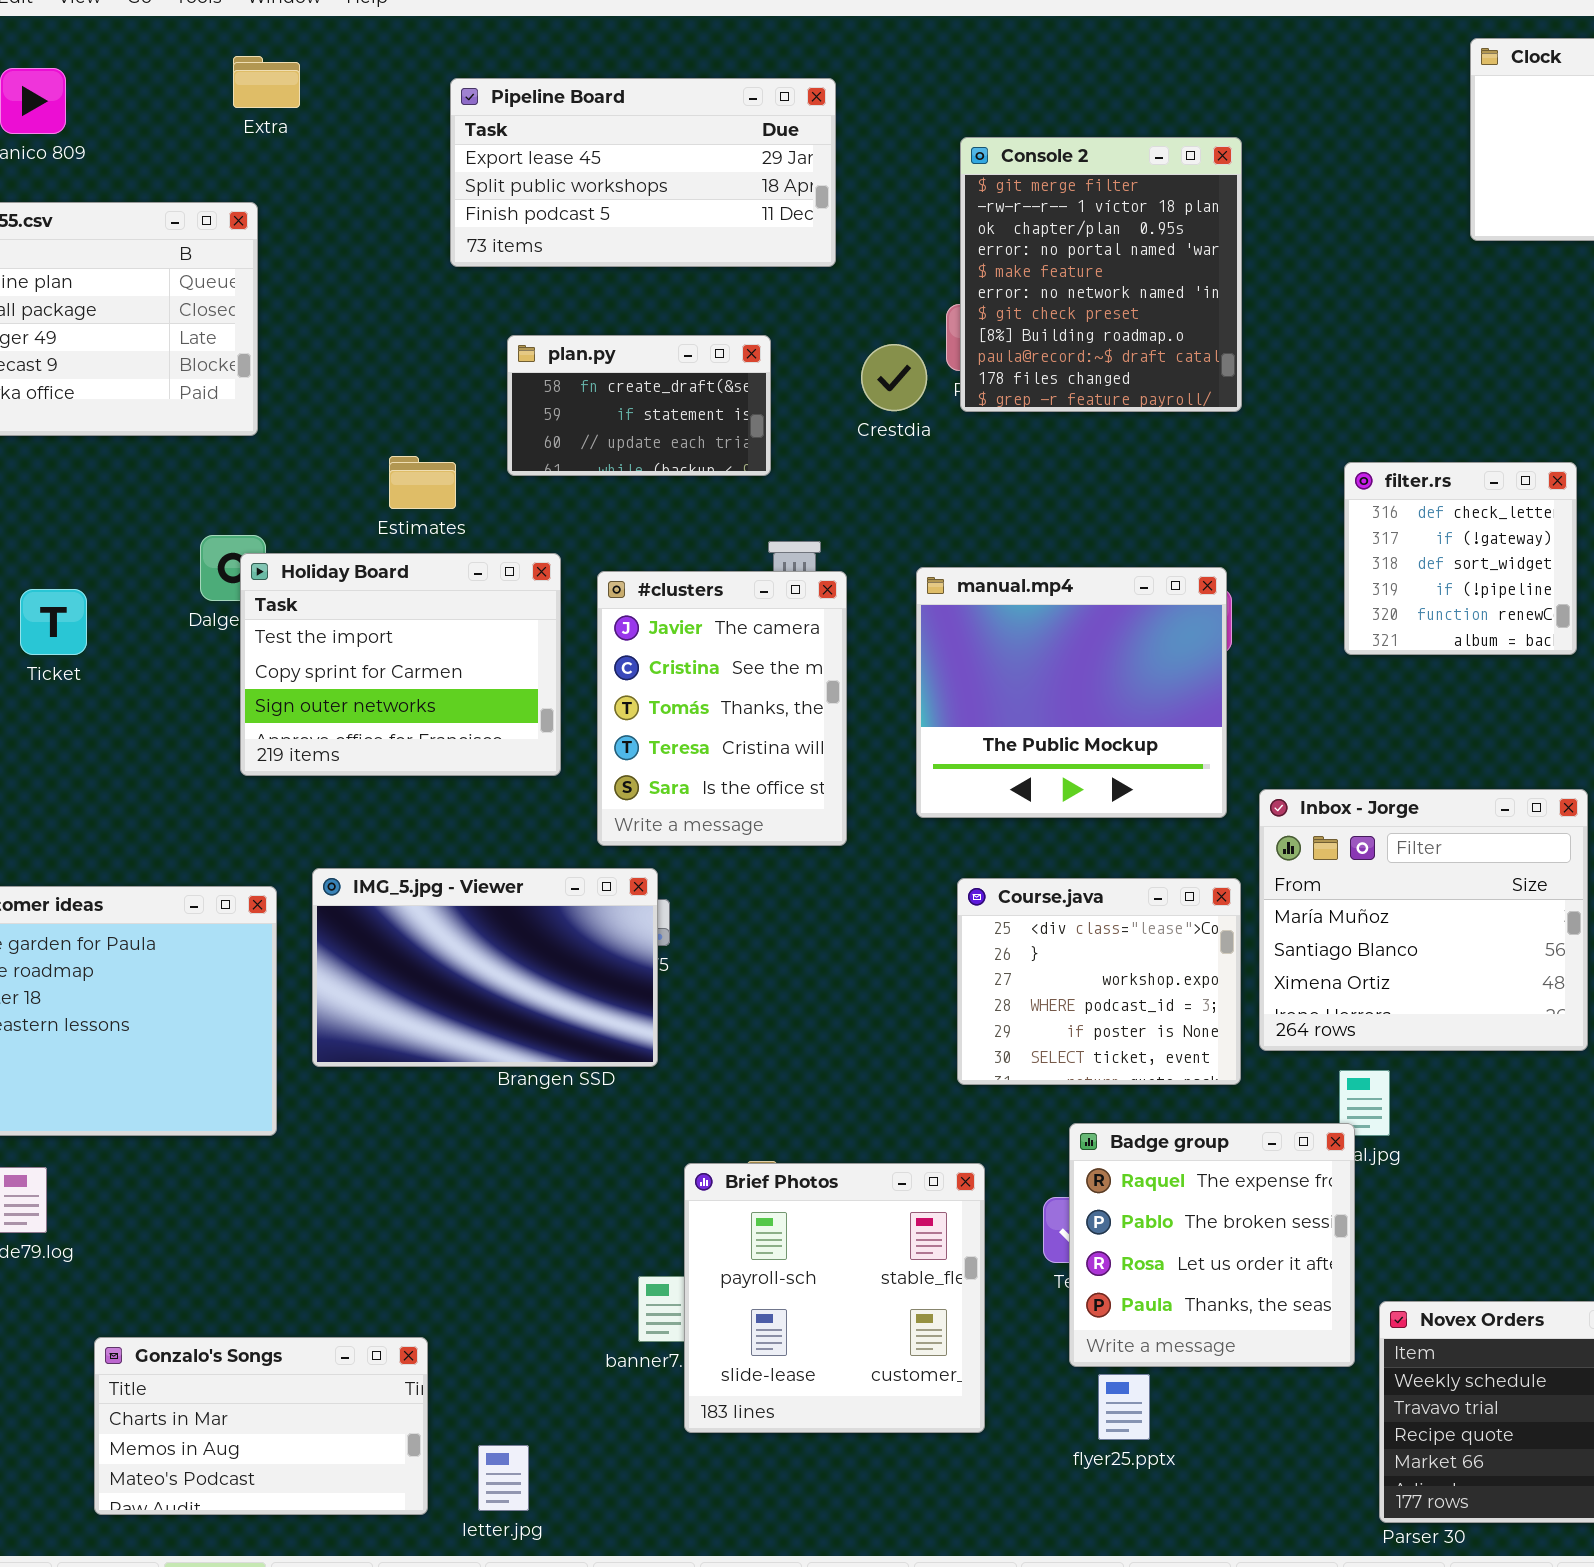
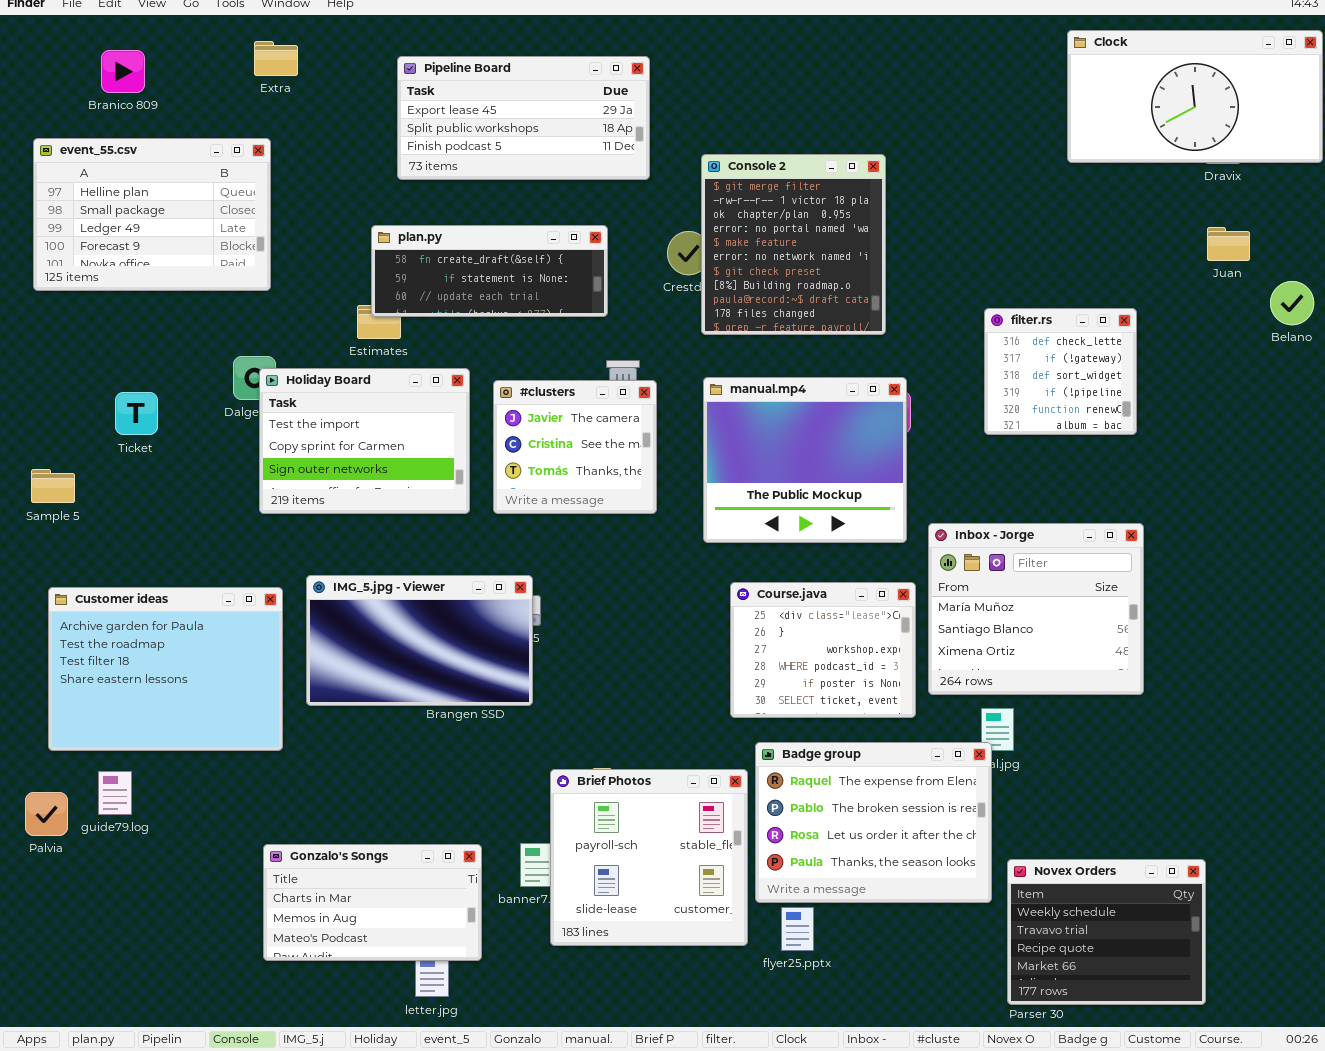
Console 2: [960,137,1242,412] -> [701,154,886,335], moved
plan.py: [507,335,771,476] -> [371,225,608,317], resized
#clusters: [597,571,847,846] -> [493,380,657,514], resized
Badge group: [1069,1123,1355,1367] -> [755,742,992,903], resized
Gonzalo's Songs: [94,1337,428,1515] -> [263,844,482,961], moved
flyer25.pptx: [1098,1374,1150,1440] -> [781,907,814,951], moved

